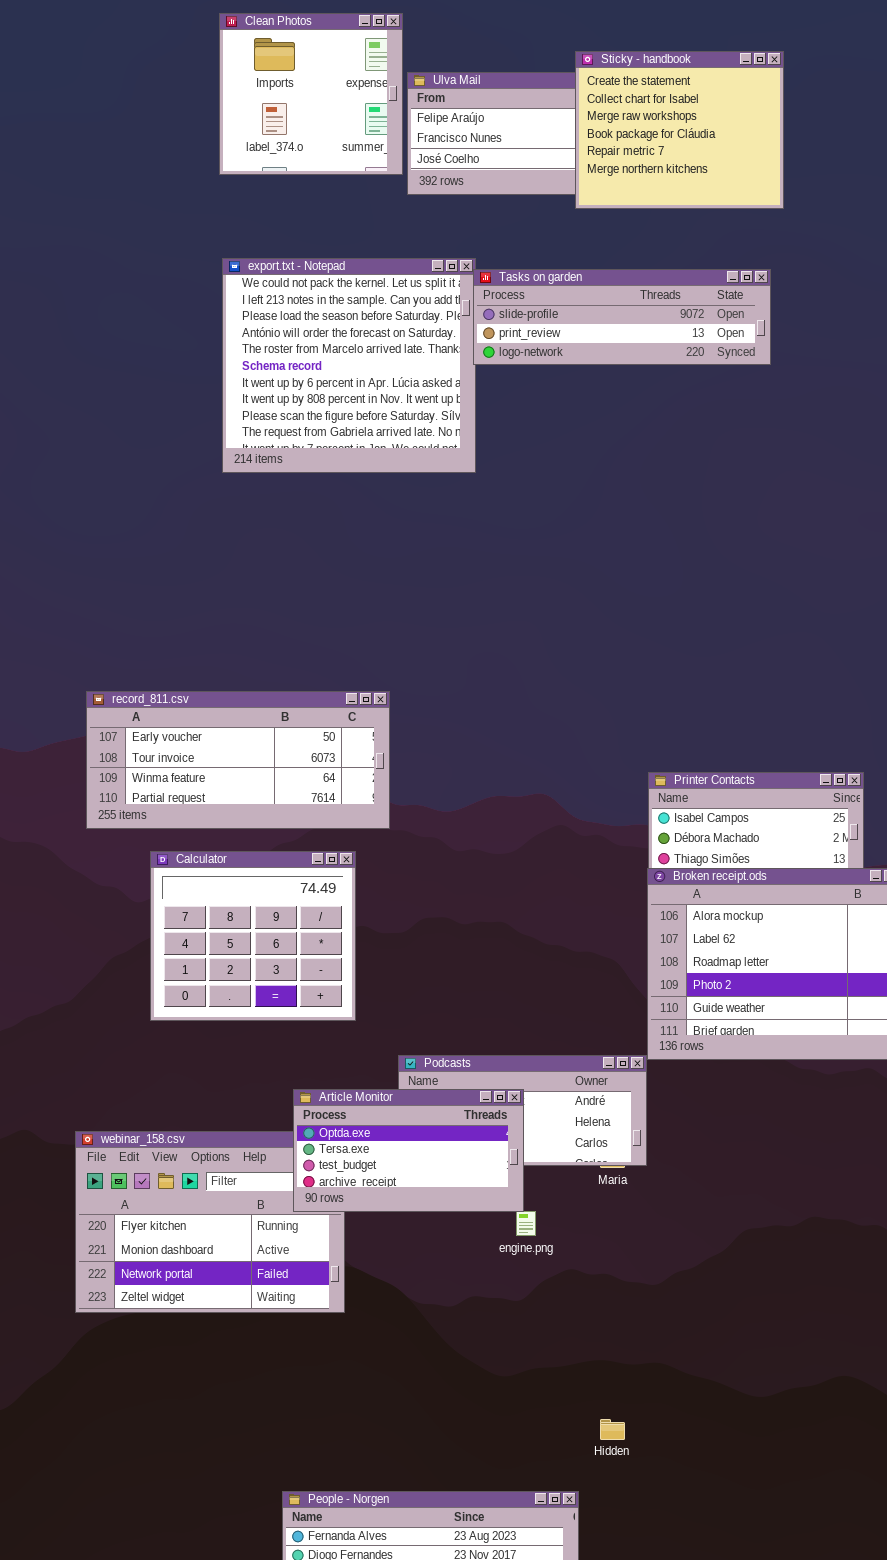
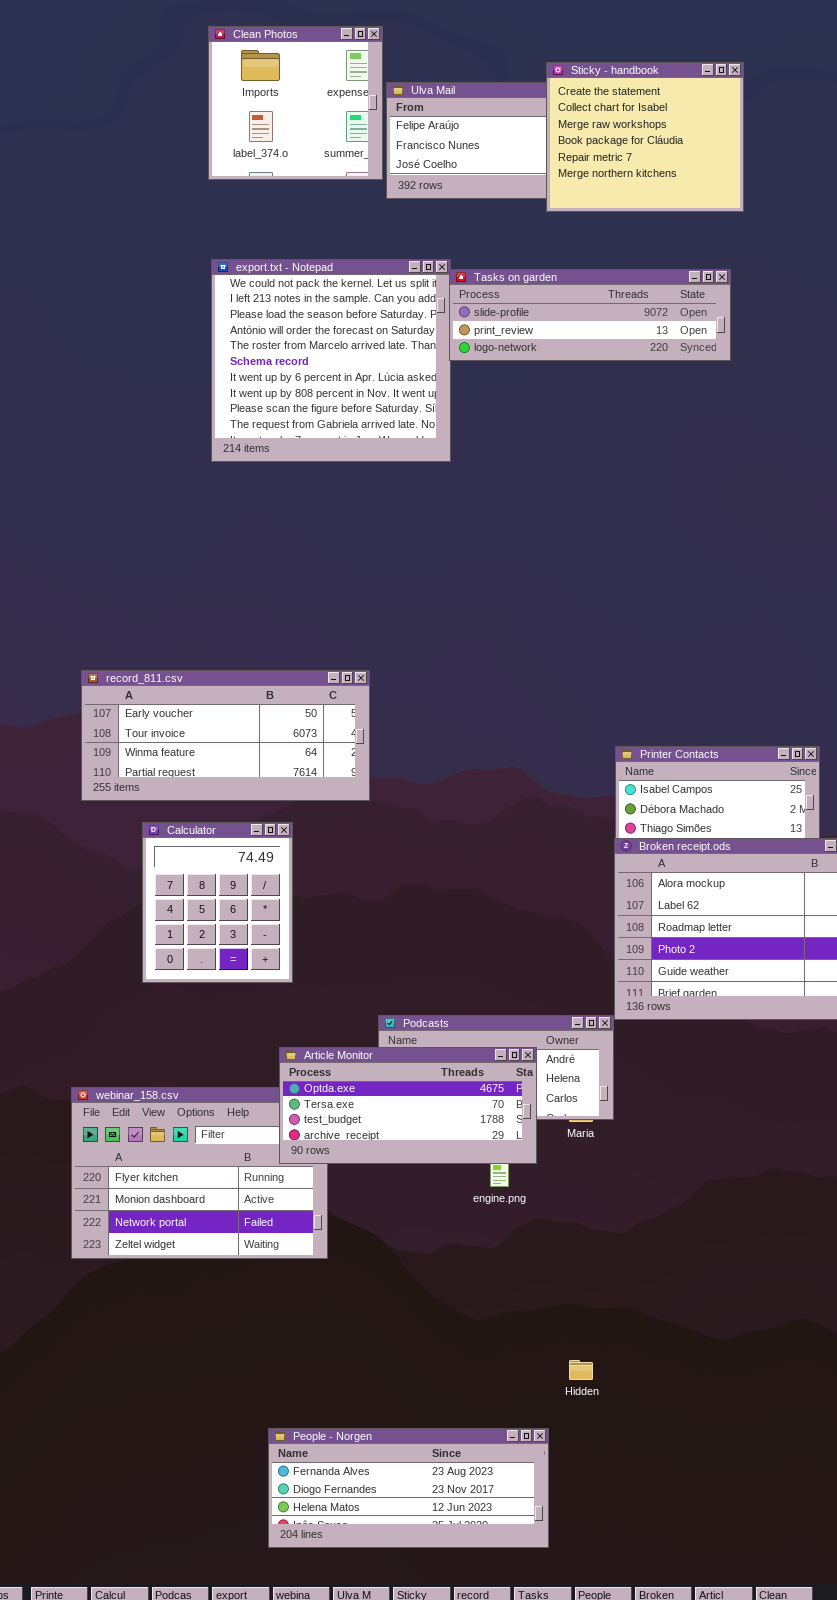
Calculator: [150,851,356,1021] -> [142,822,293,983], resized
Article Monitor: [293,1089,524,1212] -> [279,1047,537,1164], resized

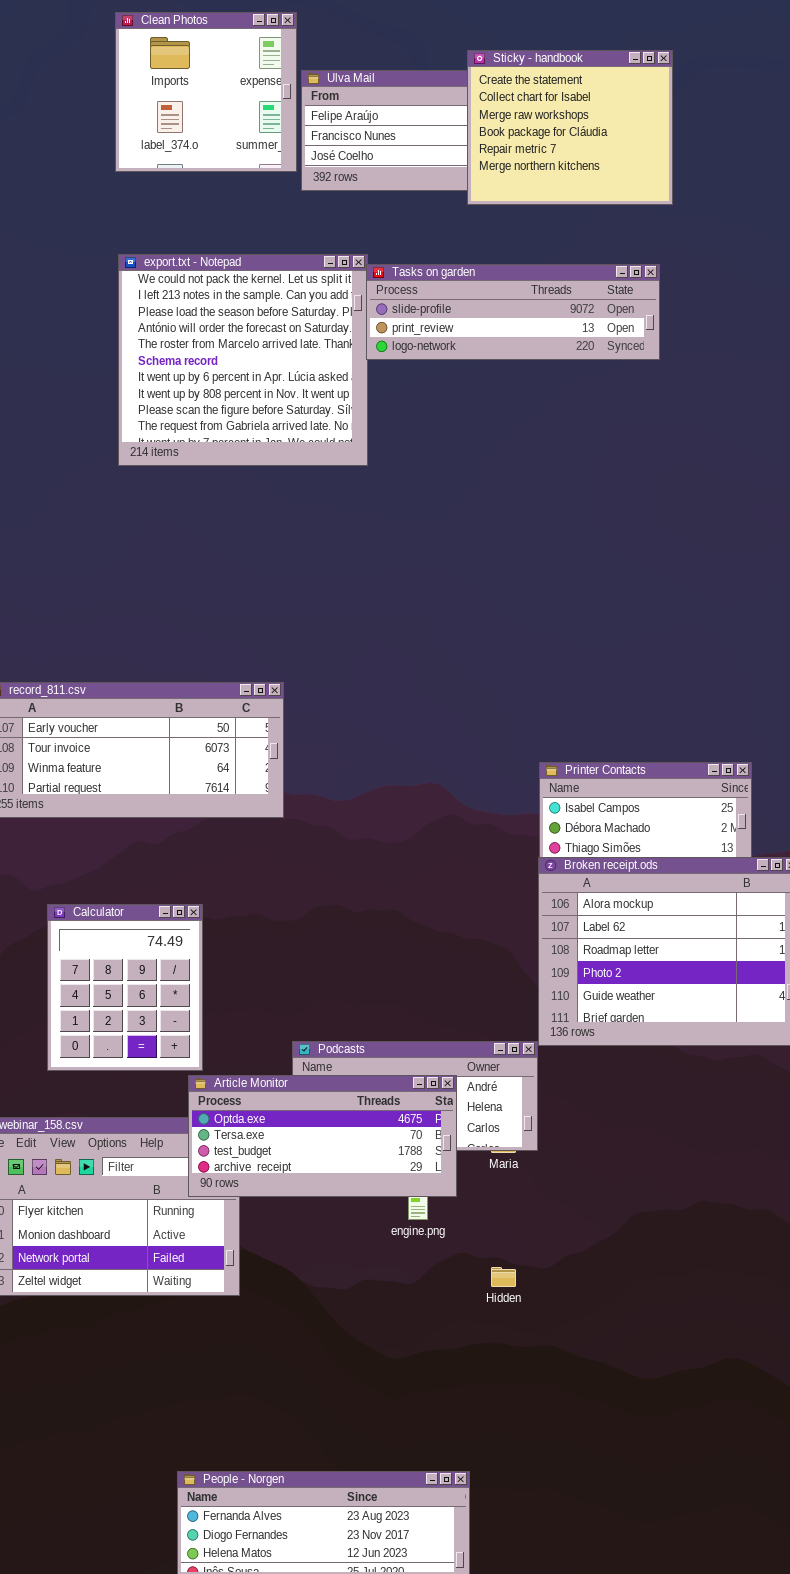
Calculator: [142,822,293,983] -> [47,904,203,1071], moved
Hidden: [569,1360,593,1380] -> [491,1267,516,1287], moved

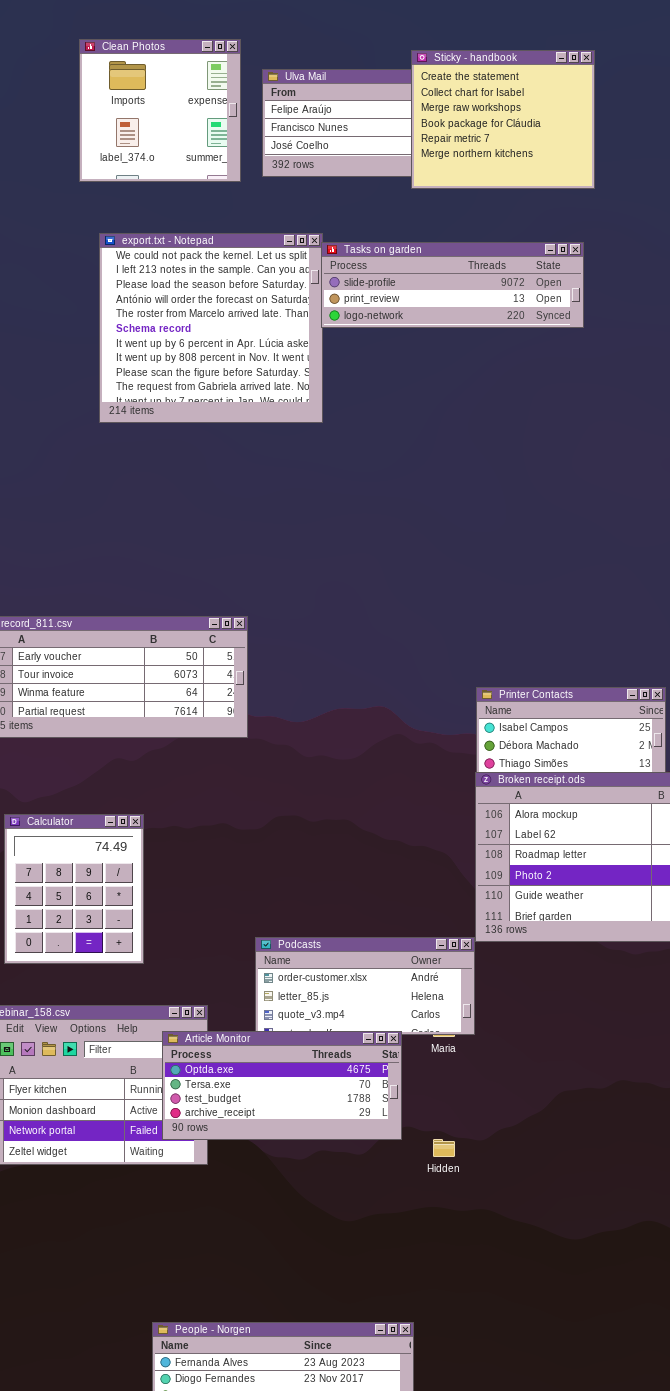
Clean Photos: [115,12,297,172] -> [79,39,241,182], moved
Calculator: [47,904,203,1071] -> [4,814,144,964], moved
Article Monitor: [188,1075,457,1197] -> [162,1031,402,1140], moved

